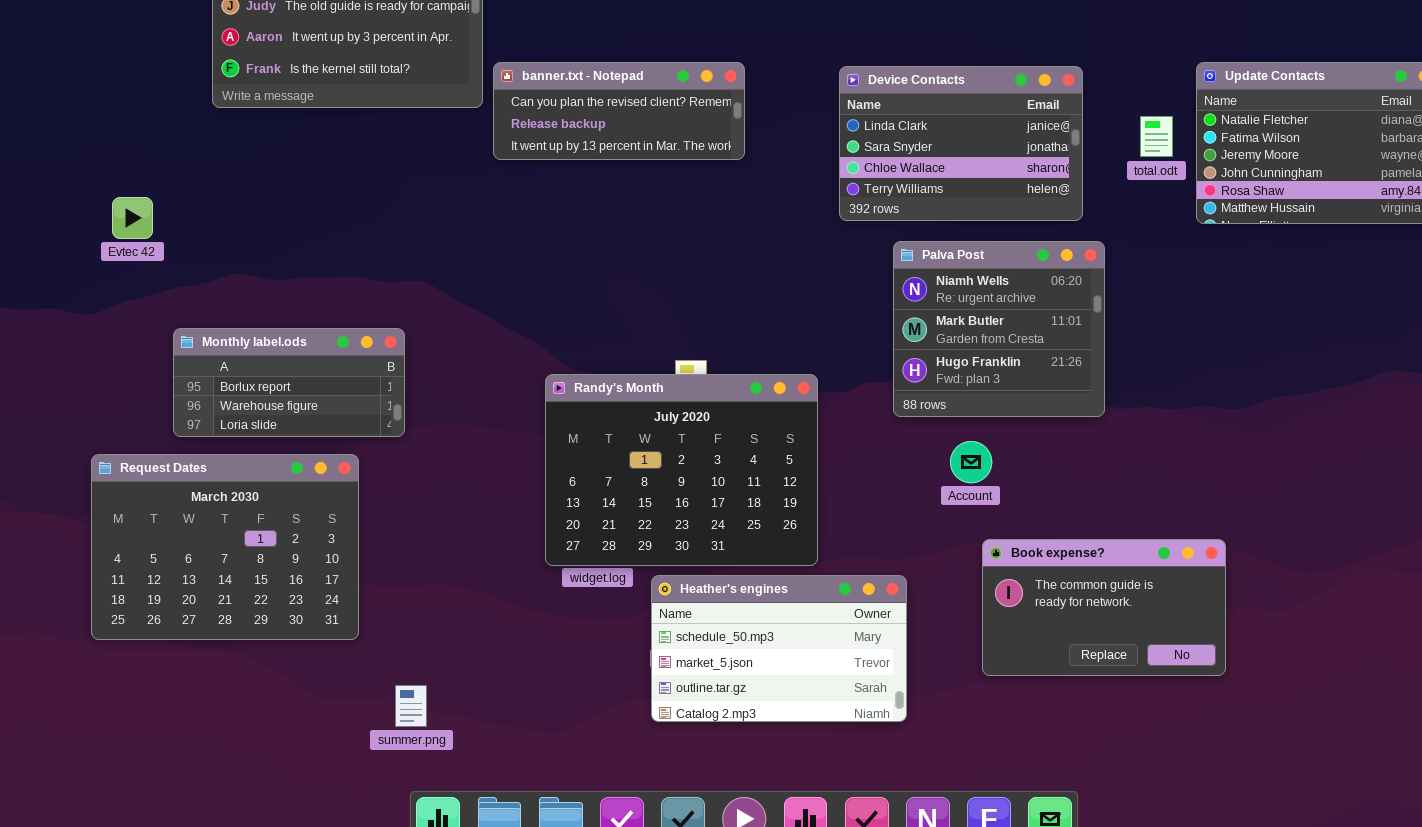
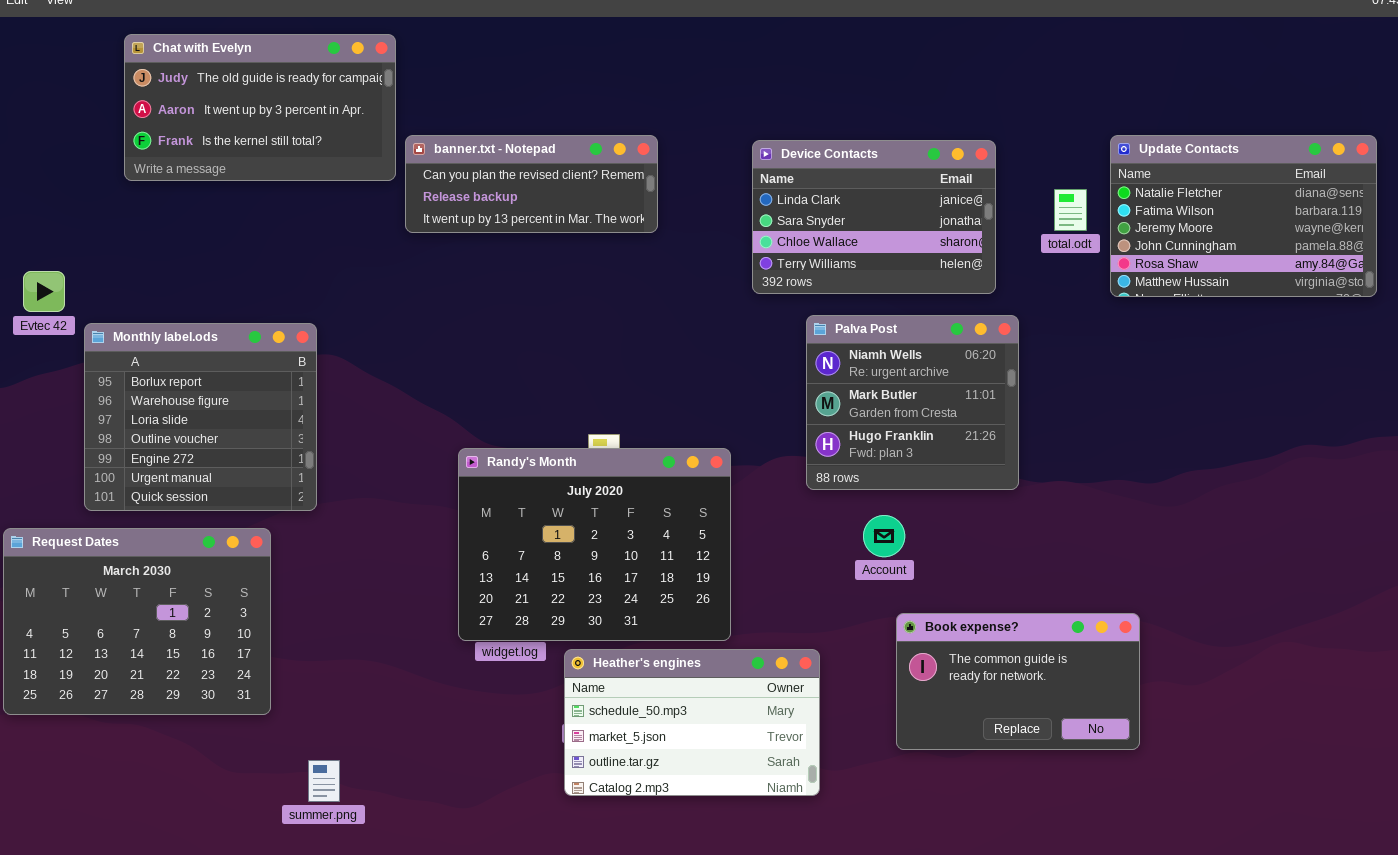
Monthly label.ods: [173,328,405,437] -> [84,323,317,511], resized

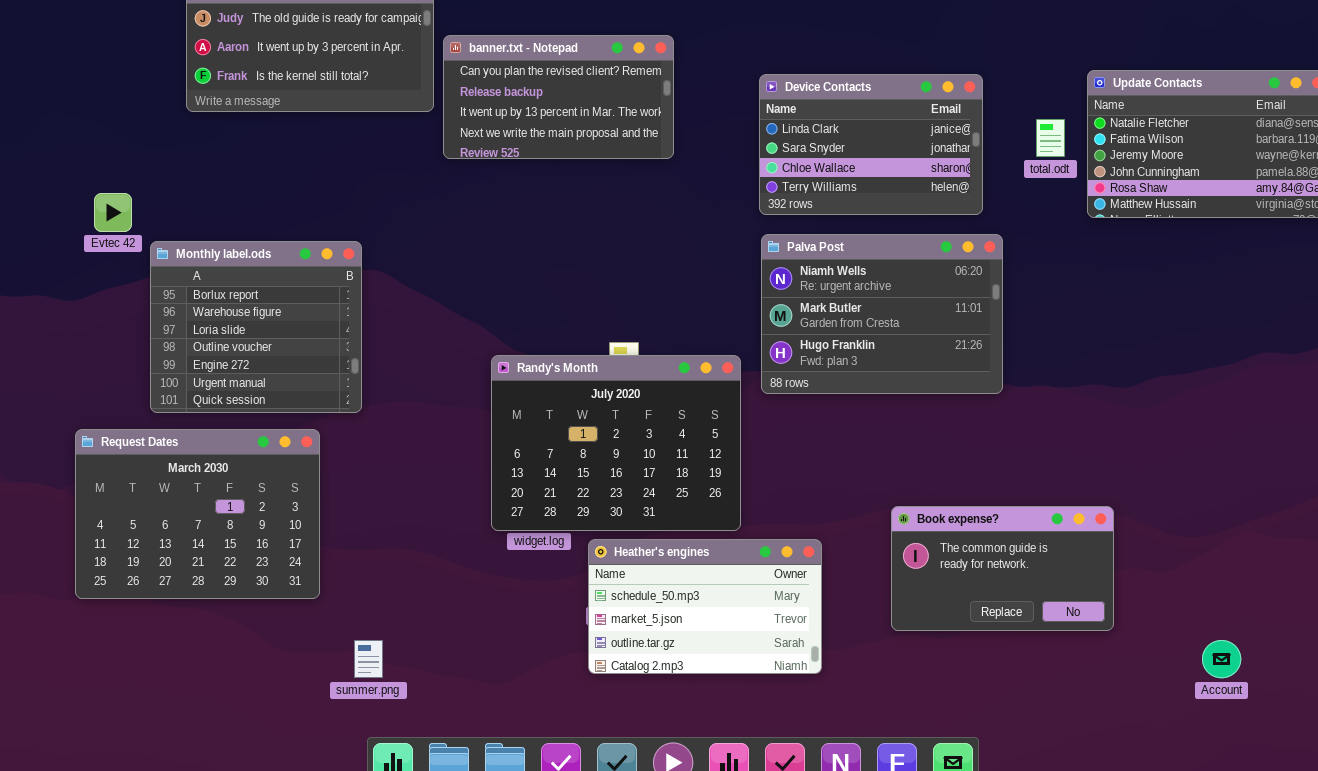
banner.txt - Notepad: [405,135,658,233] -> [443,35,674,159], resized
Palva Post: [806,315,1019,490] -> [761,234,1003,394], resized
Account: [863,515,905,557] -> [1202,640,1241,678], moved

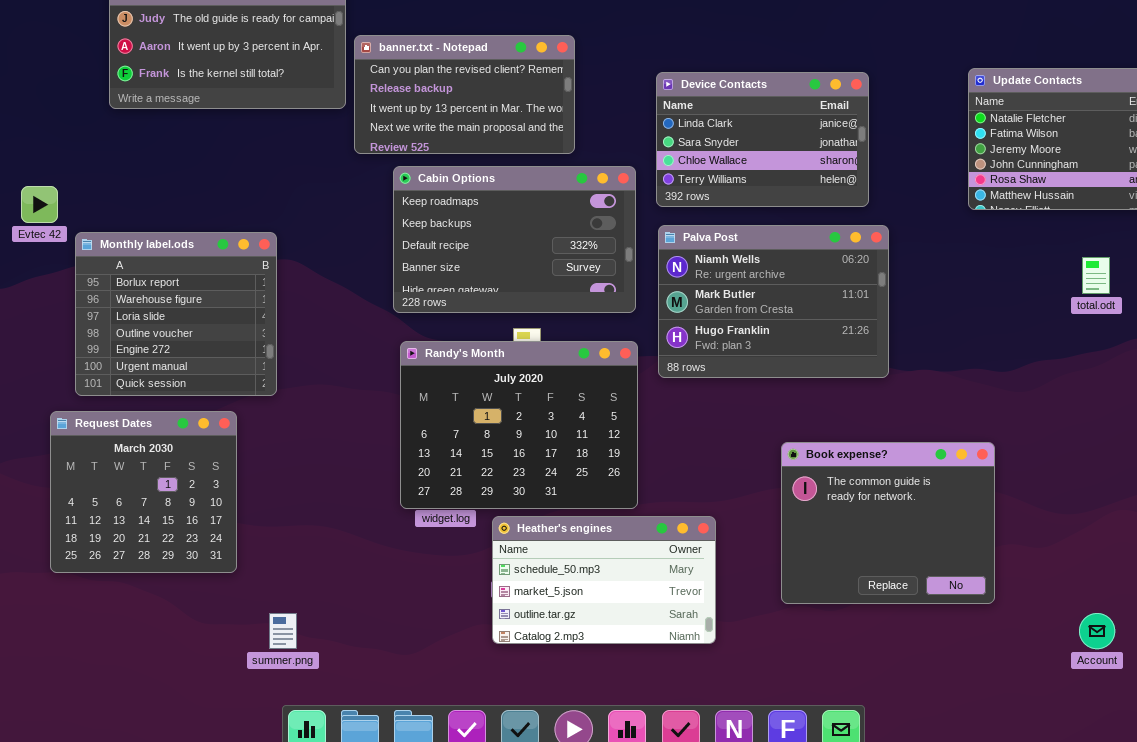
total.odt: [1036,119,1065,157] -> [1082,257,1110,294], moved
Cabin Options: none -> [393,166,636,313], opened
Request Dates: [75,429,320,599] -> [50,411,237,573], resized
Book expense?: [891,506,1114,631] -> [781,442,995,604], resized

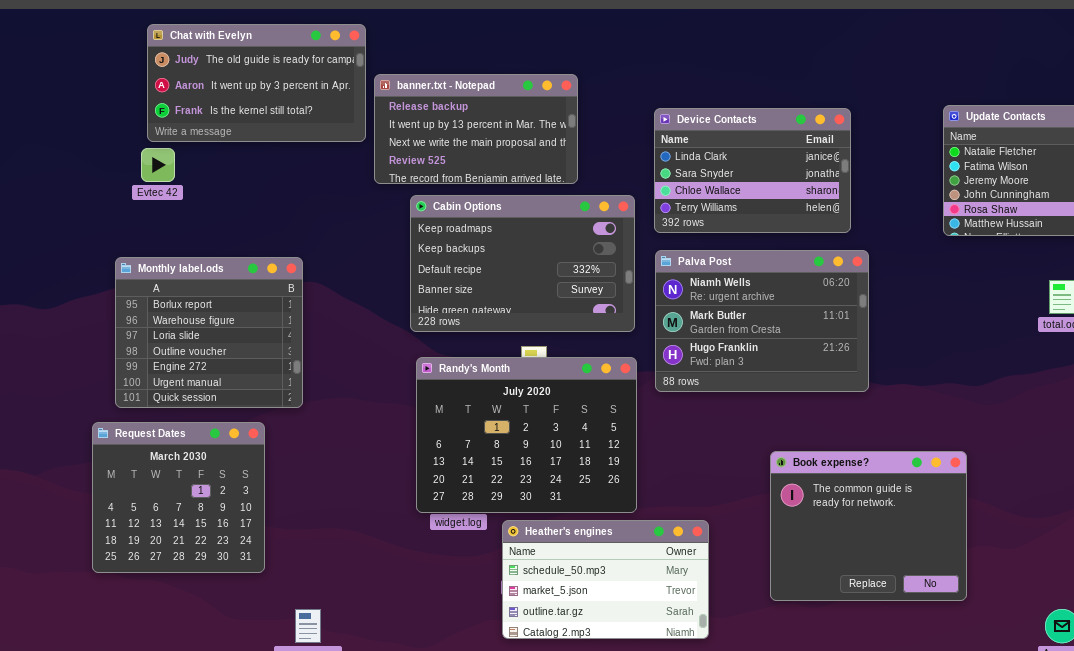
banner.txt - Notepad: [354,35,575,154] -> [374,74,578,184], scrolled down 1 row
Evtec 42: [21,186,58,223] -> [141,148,175,182], moved

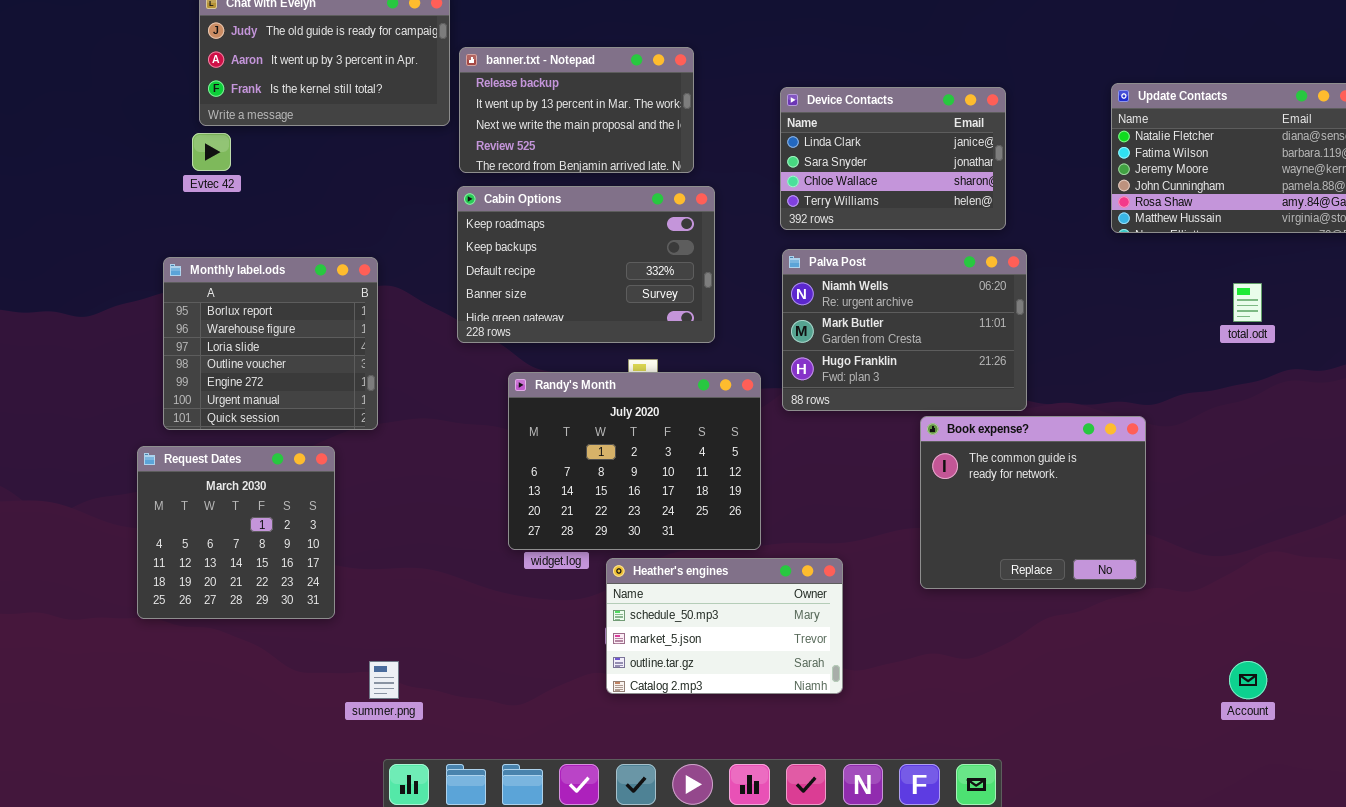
Cabin Options: [410,195,635,332] -> [457,186,715,343], moved
Book expense?: [770,451,967,601] -> [920,416,1146,589], moved

